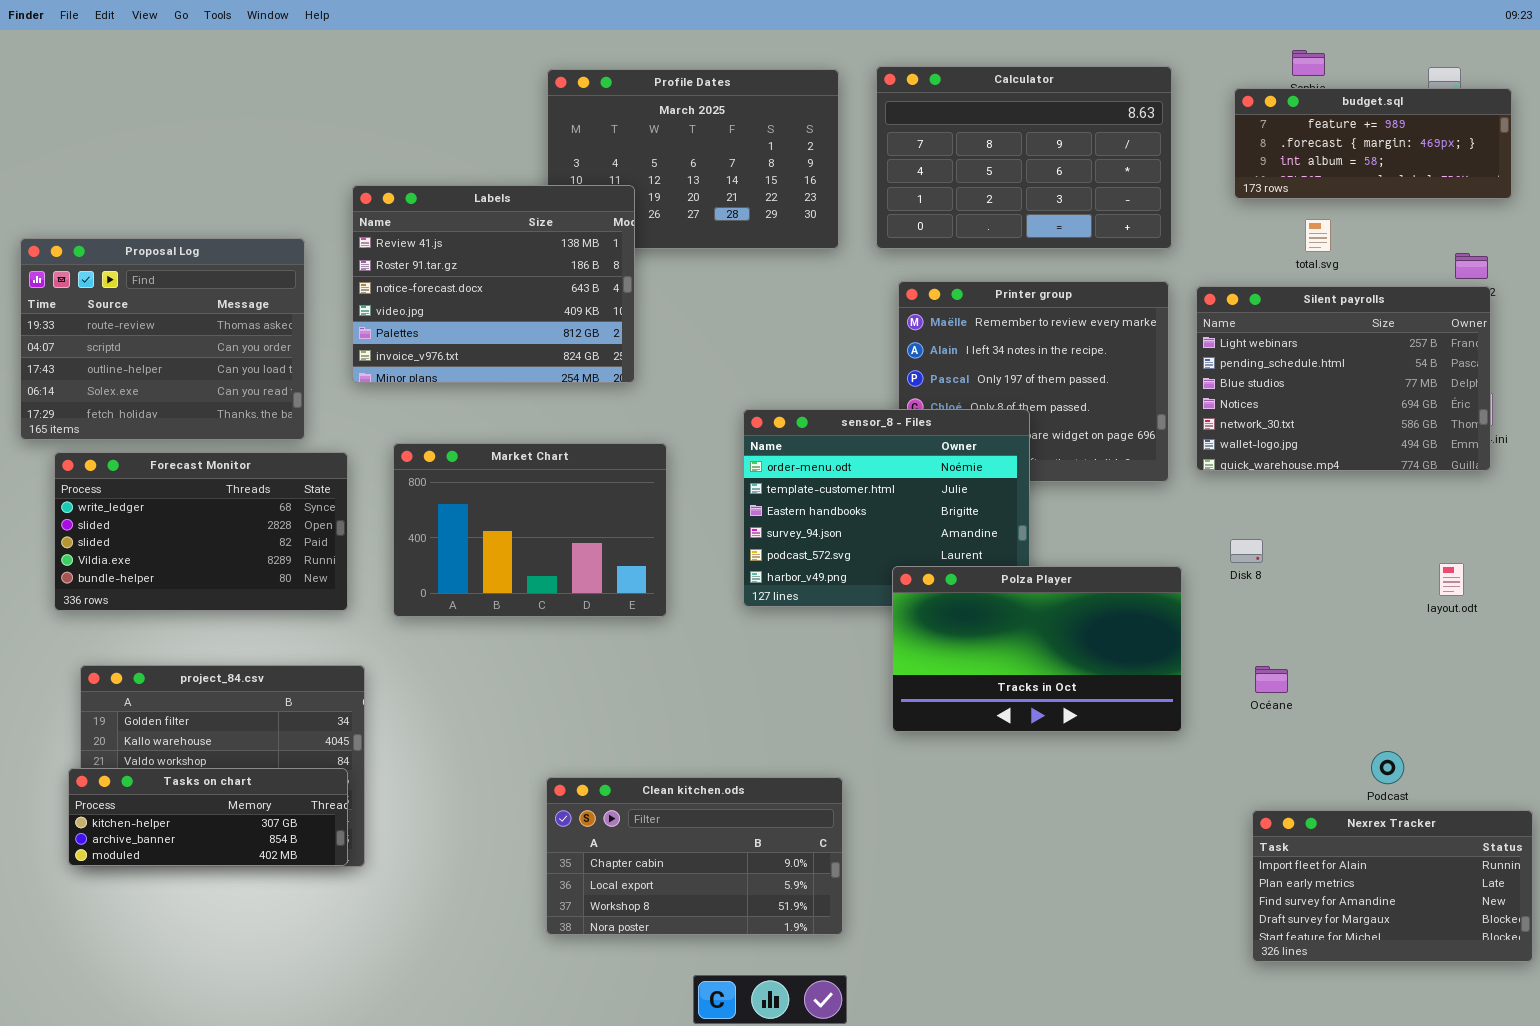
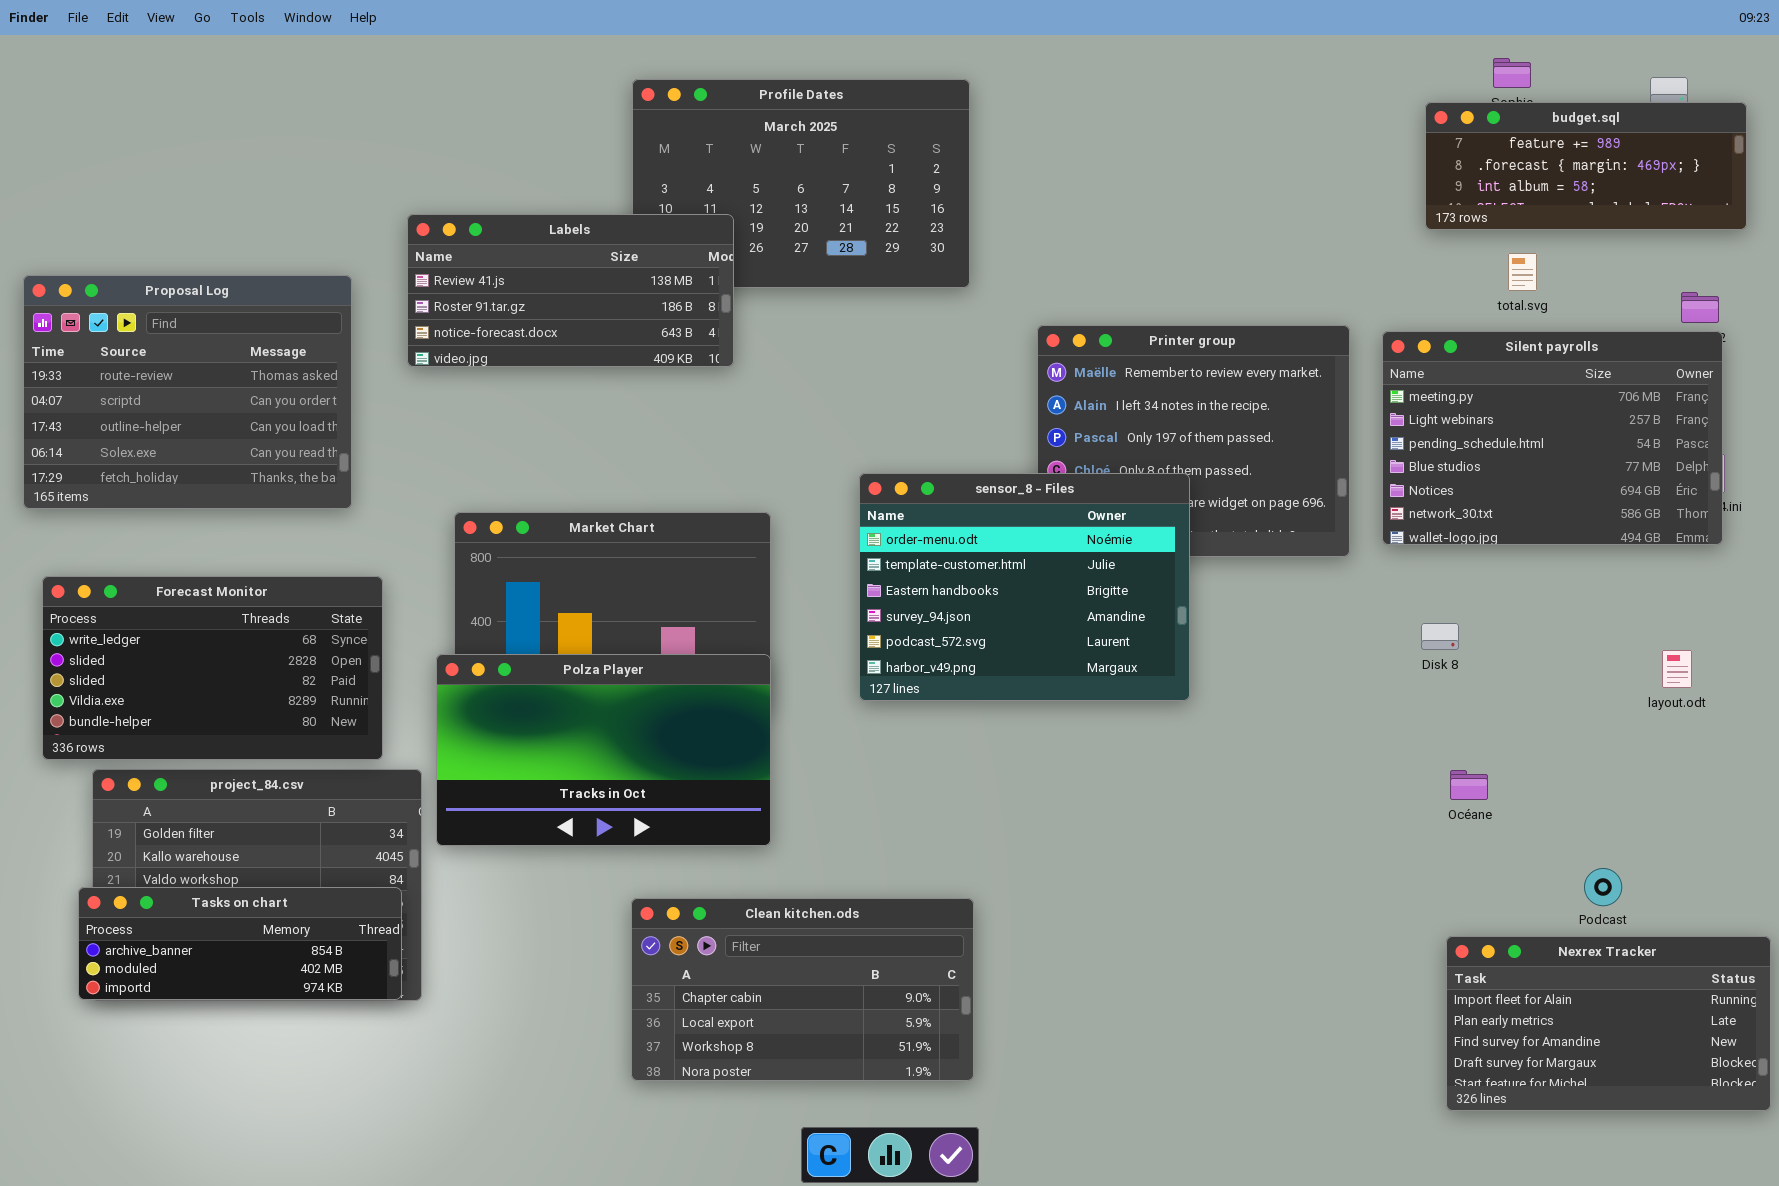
Calculator: [876,66,1172,249] -> none, closed
Labels: [352,185,635,383] -> [407,214,734,367], resized
Silent payrolls: [1196,286,1491,471] -> [1382,331,1723,545], scrolled up 1 row
Forecast Monitor: [54,452,348,611] -> [42,576,383,760], moved
Polza Player: [892,566,1182,732] -> [436,654,771,846], moved
Tasks on chart: [68,768,348,866] -> [78,887,402,1000], scrolled down 1 row

